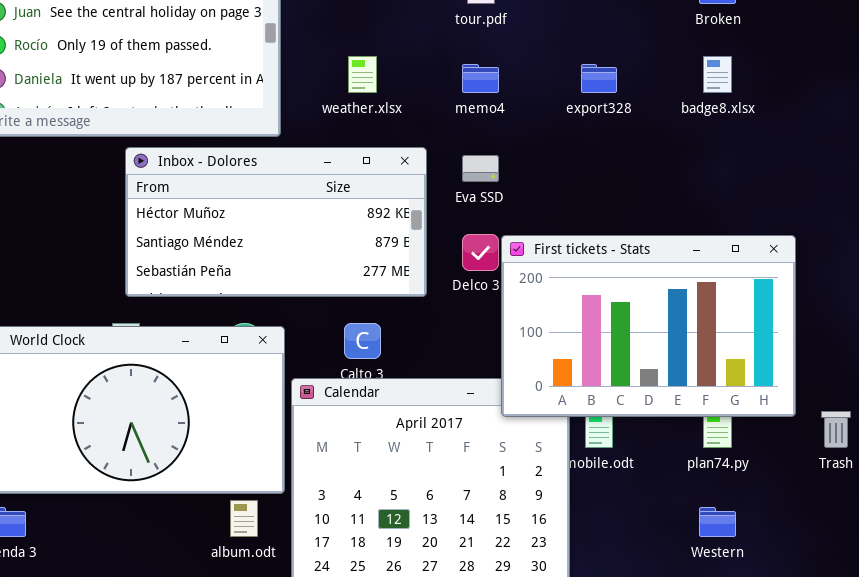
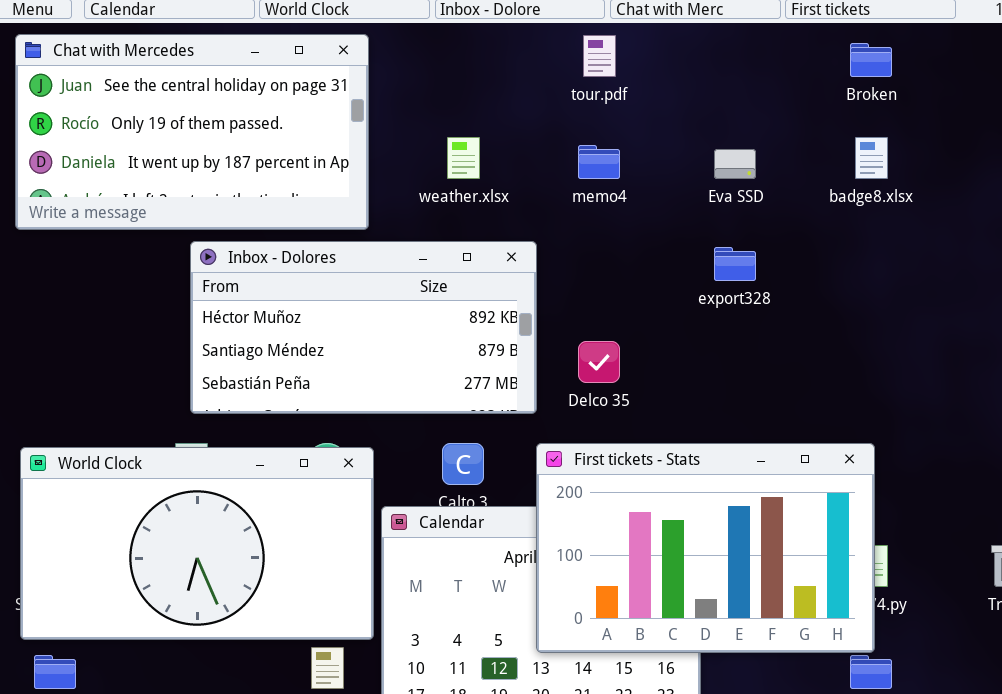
export328: [581,64,617,93] -> [714,247,756,281], moved
Eva SSD: [462,155,499,182] -> [714,149,756,179], moved
First tickets - Stats: [501,235,796,417] -> [536,443,875,653], moved

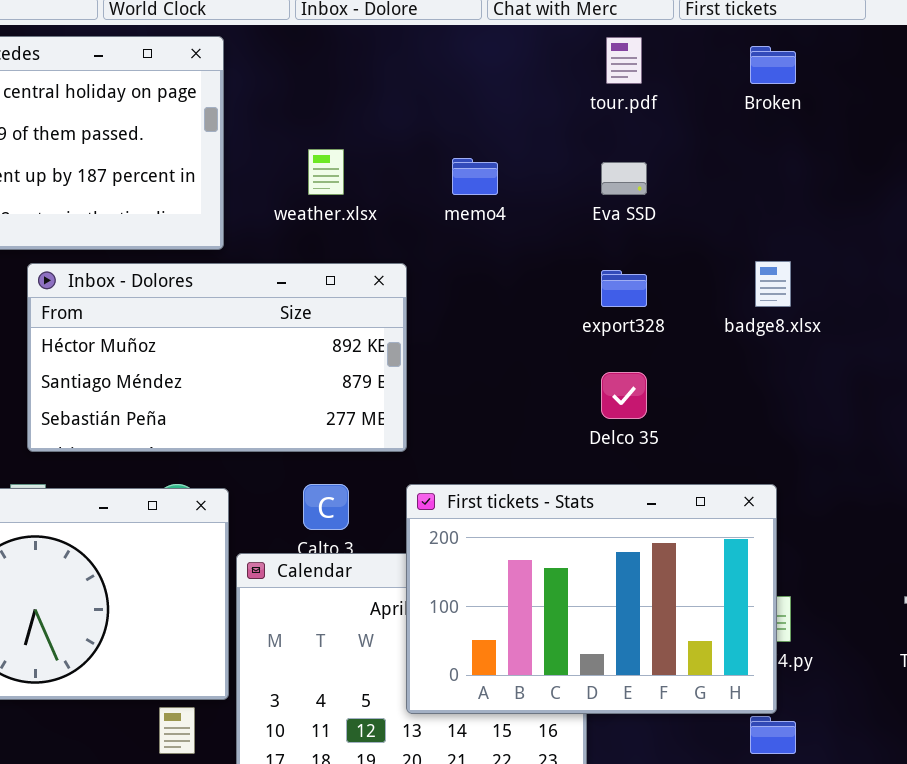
tour.pdf: [583,35,616,77] -> [606,37,642,84], moved
badge8.xlsx: [855,137,888,179] -> [755,261,791,307], moved
Delco 35: [578,341,620,383] -> [601,372,647,419], moved

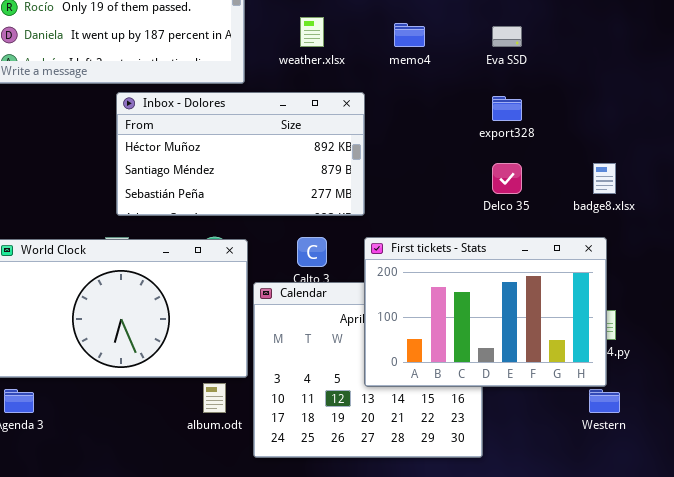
badge8.xlsx: [755,261,791,307] -> [593,163,616,194], moved

